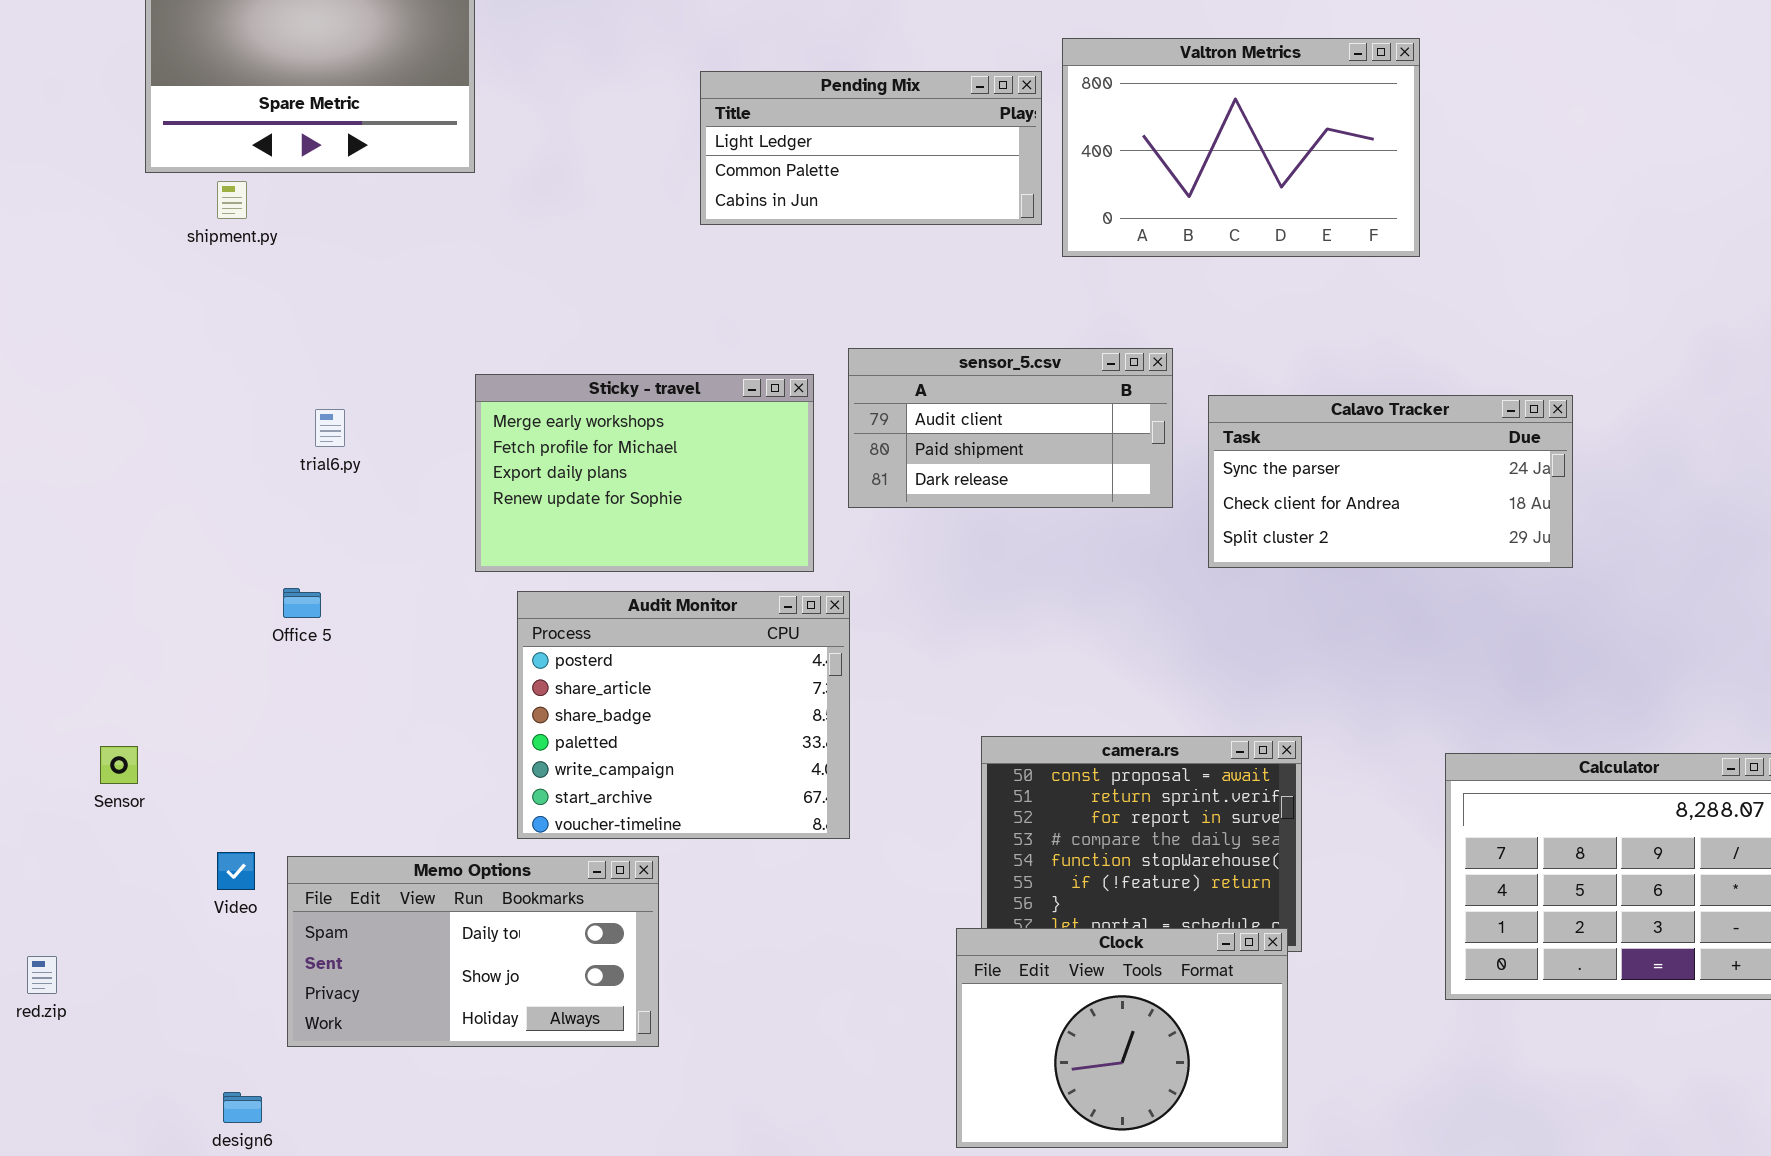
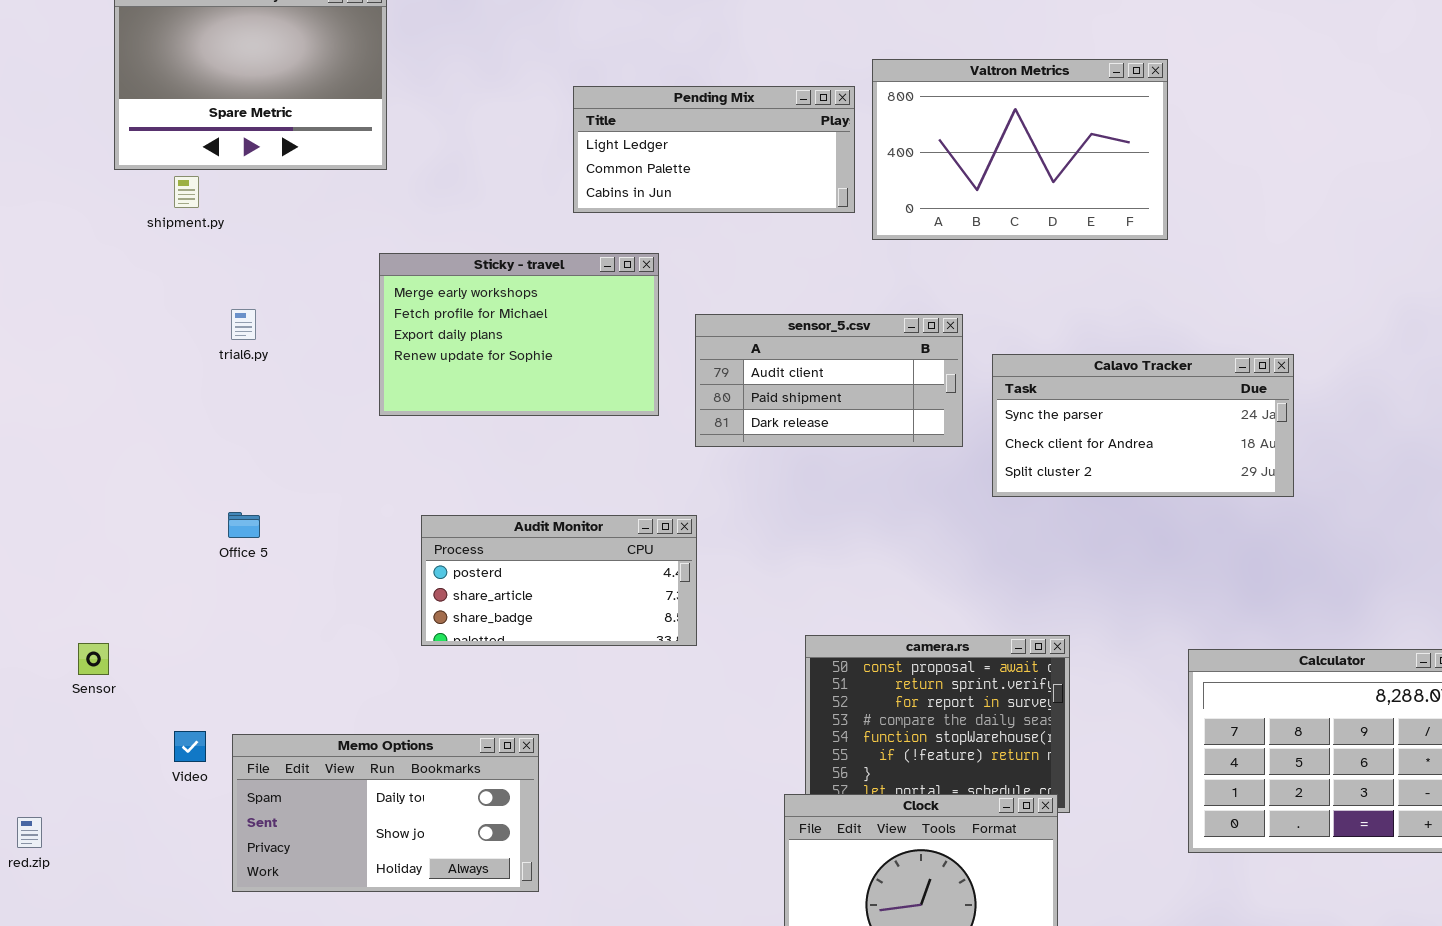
Sticky - travel: [475,374,814,572] -> [379,253,659,416], moved
trial6.py: [315,409,345,447] -> [231,309,256,340], moved
Audit Monitor: [517,591,850,839] -> [421,515,697,646], resized

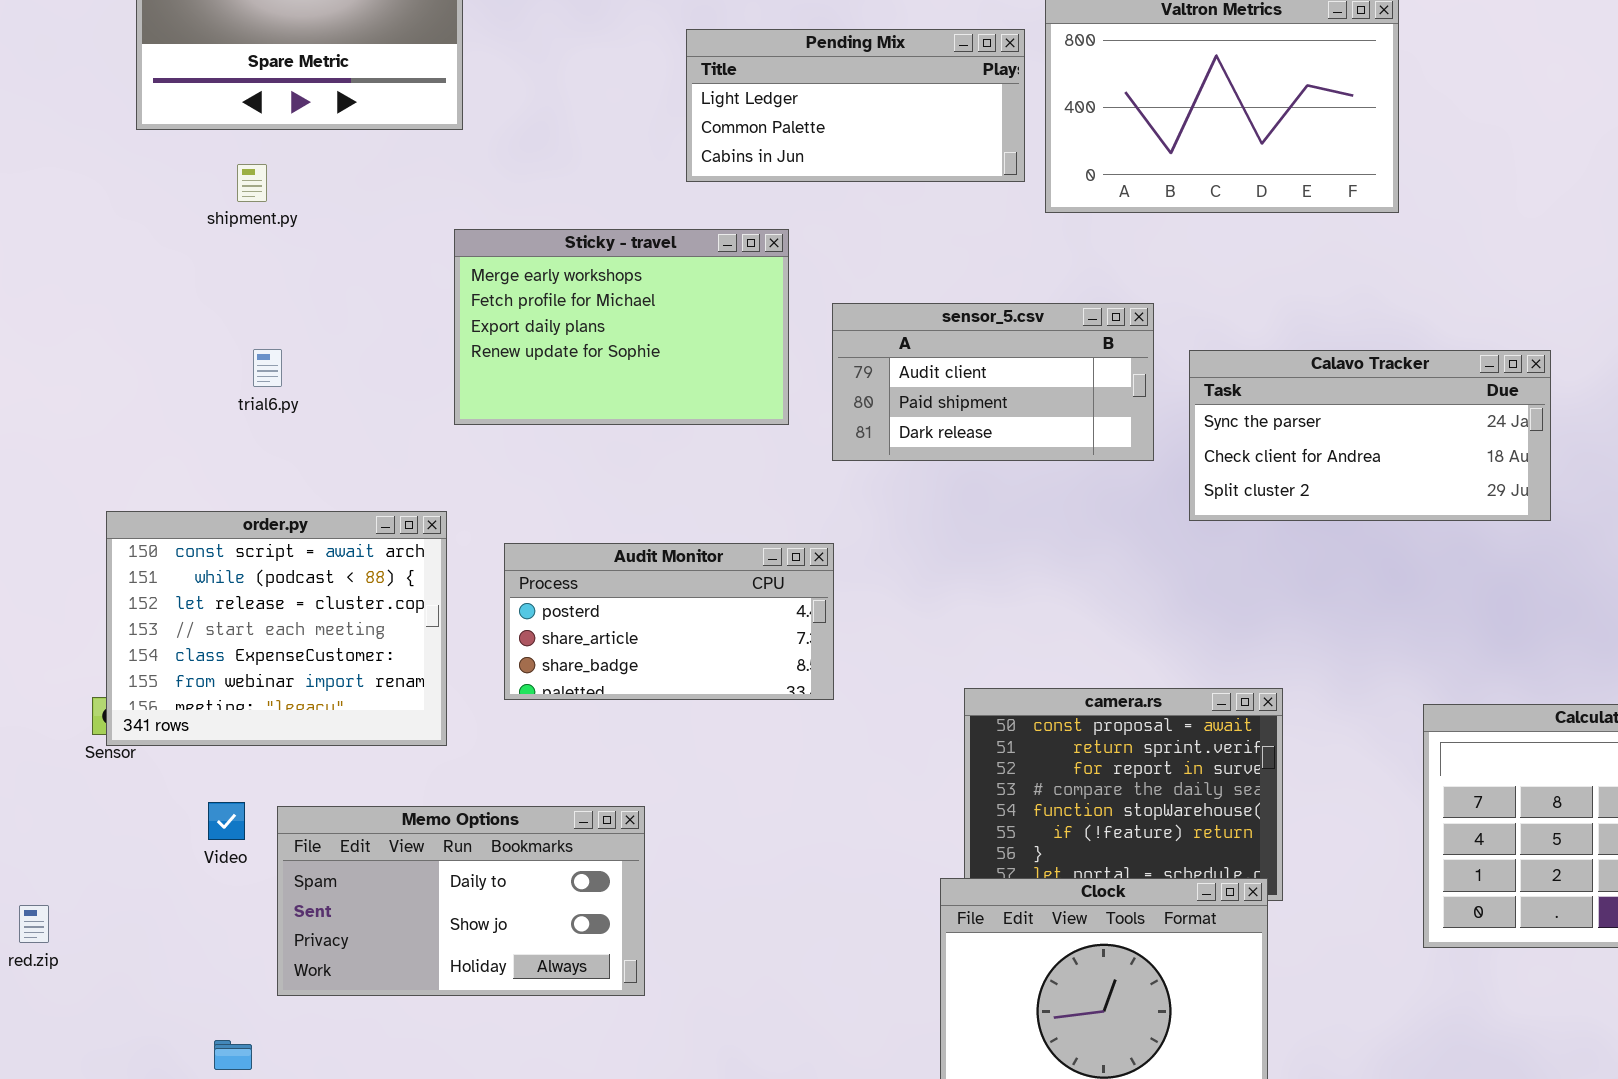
shipment.py: [174,176,199,208] -> [237,164,267,202], moved
trial6.py: [231,309,256,340] -> [253,349,282,387], moved
order.py: none -> [106,511,447,746], opened

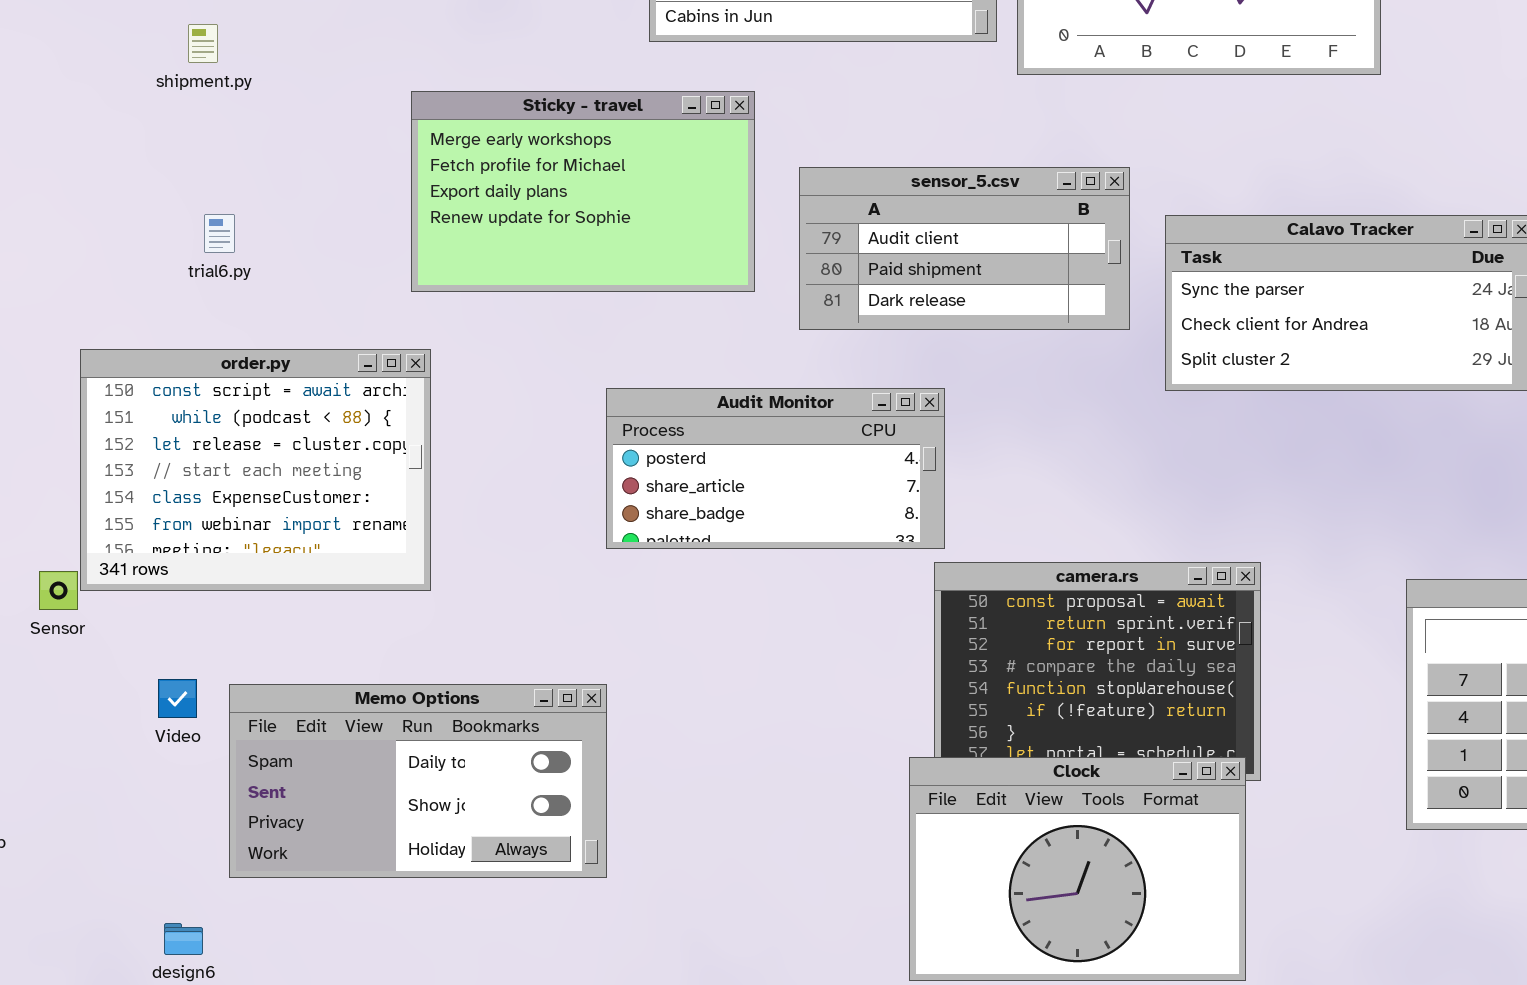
order.py: [106,511,447,746] -> [80,349,431,591], moved
Audit Monitor: [504,543,834,700] -> [606,388,945,549], moved

